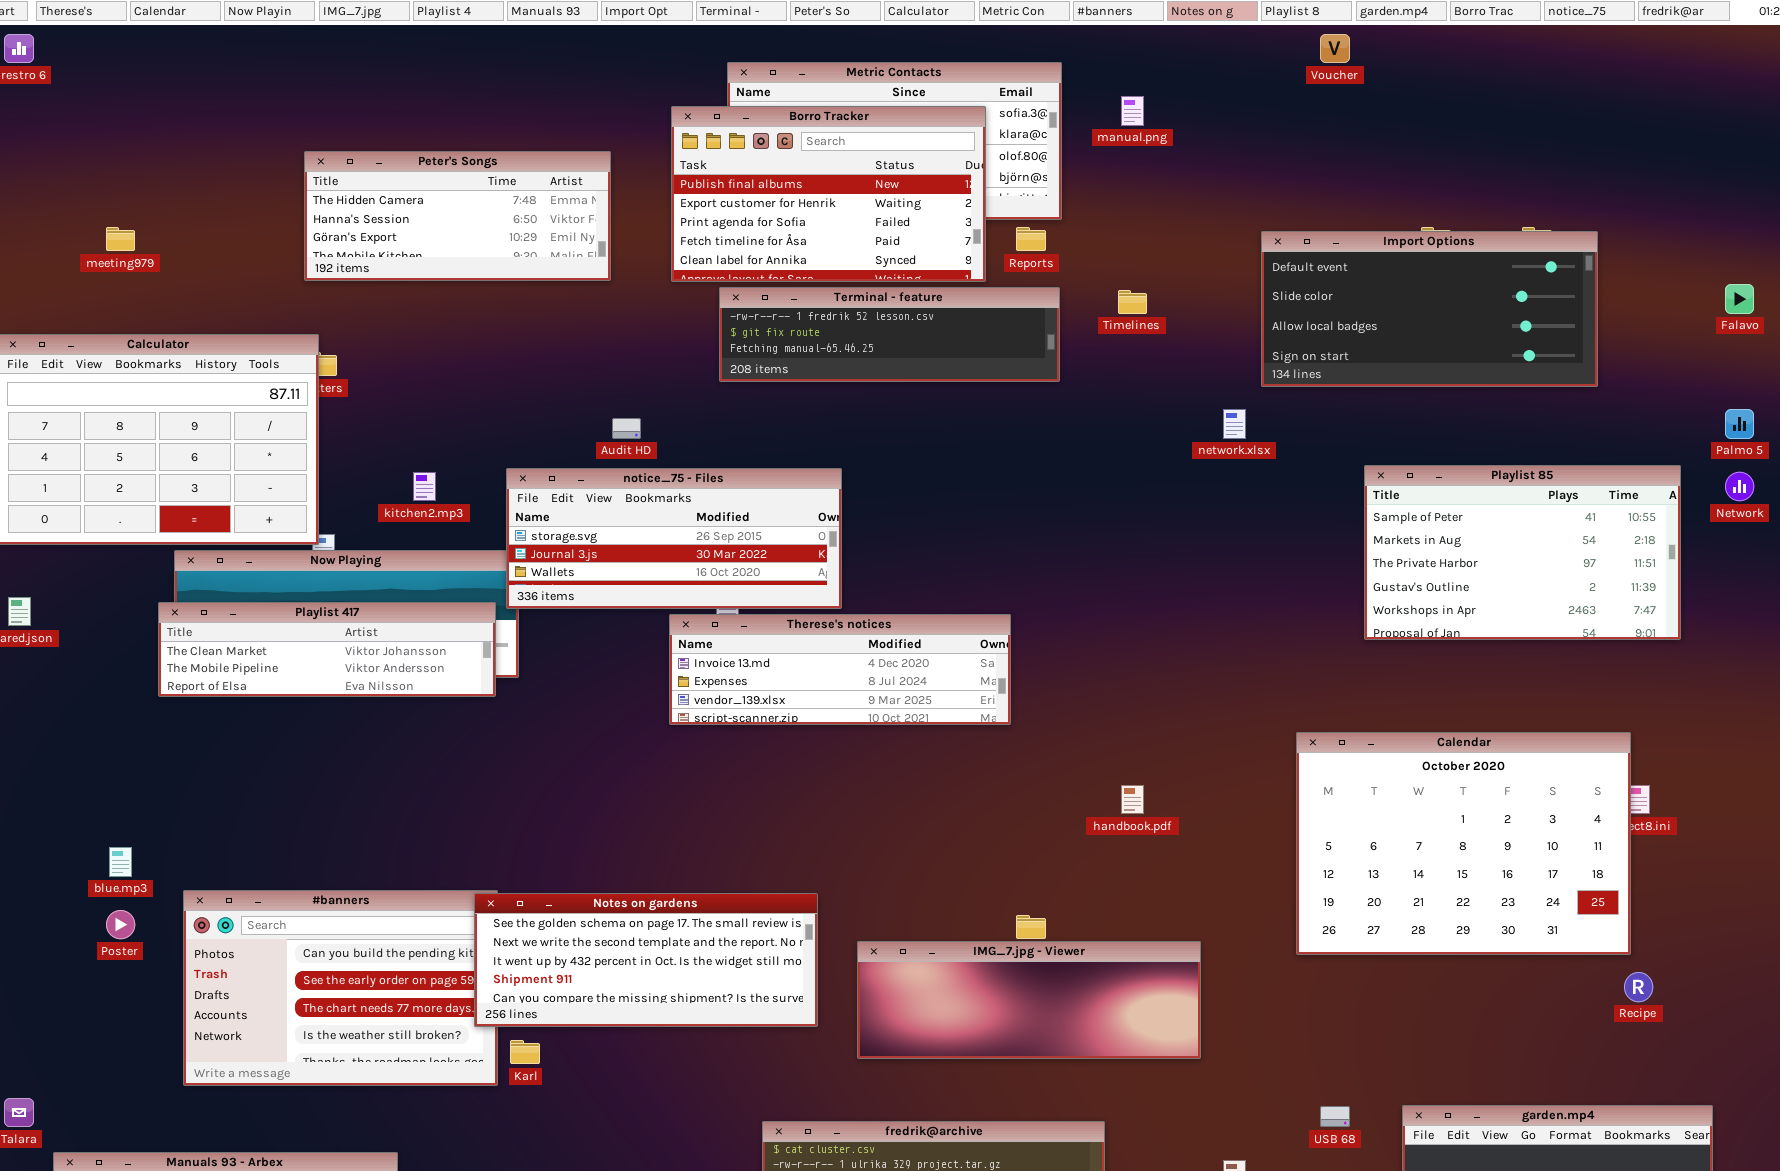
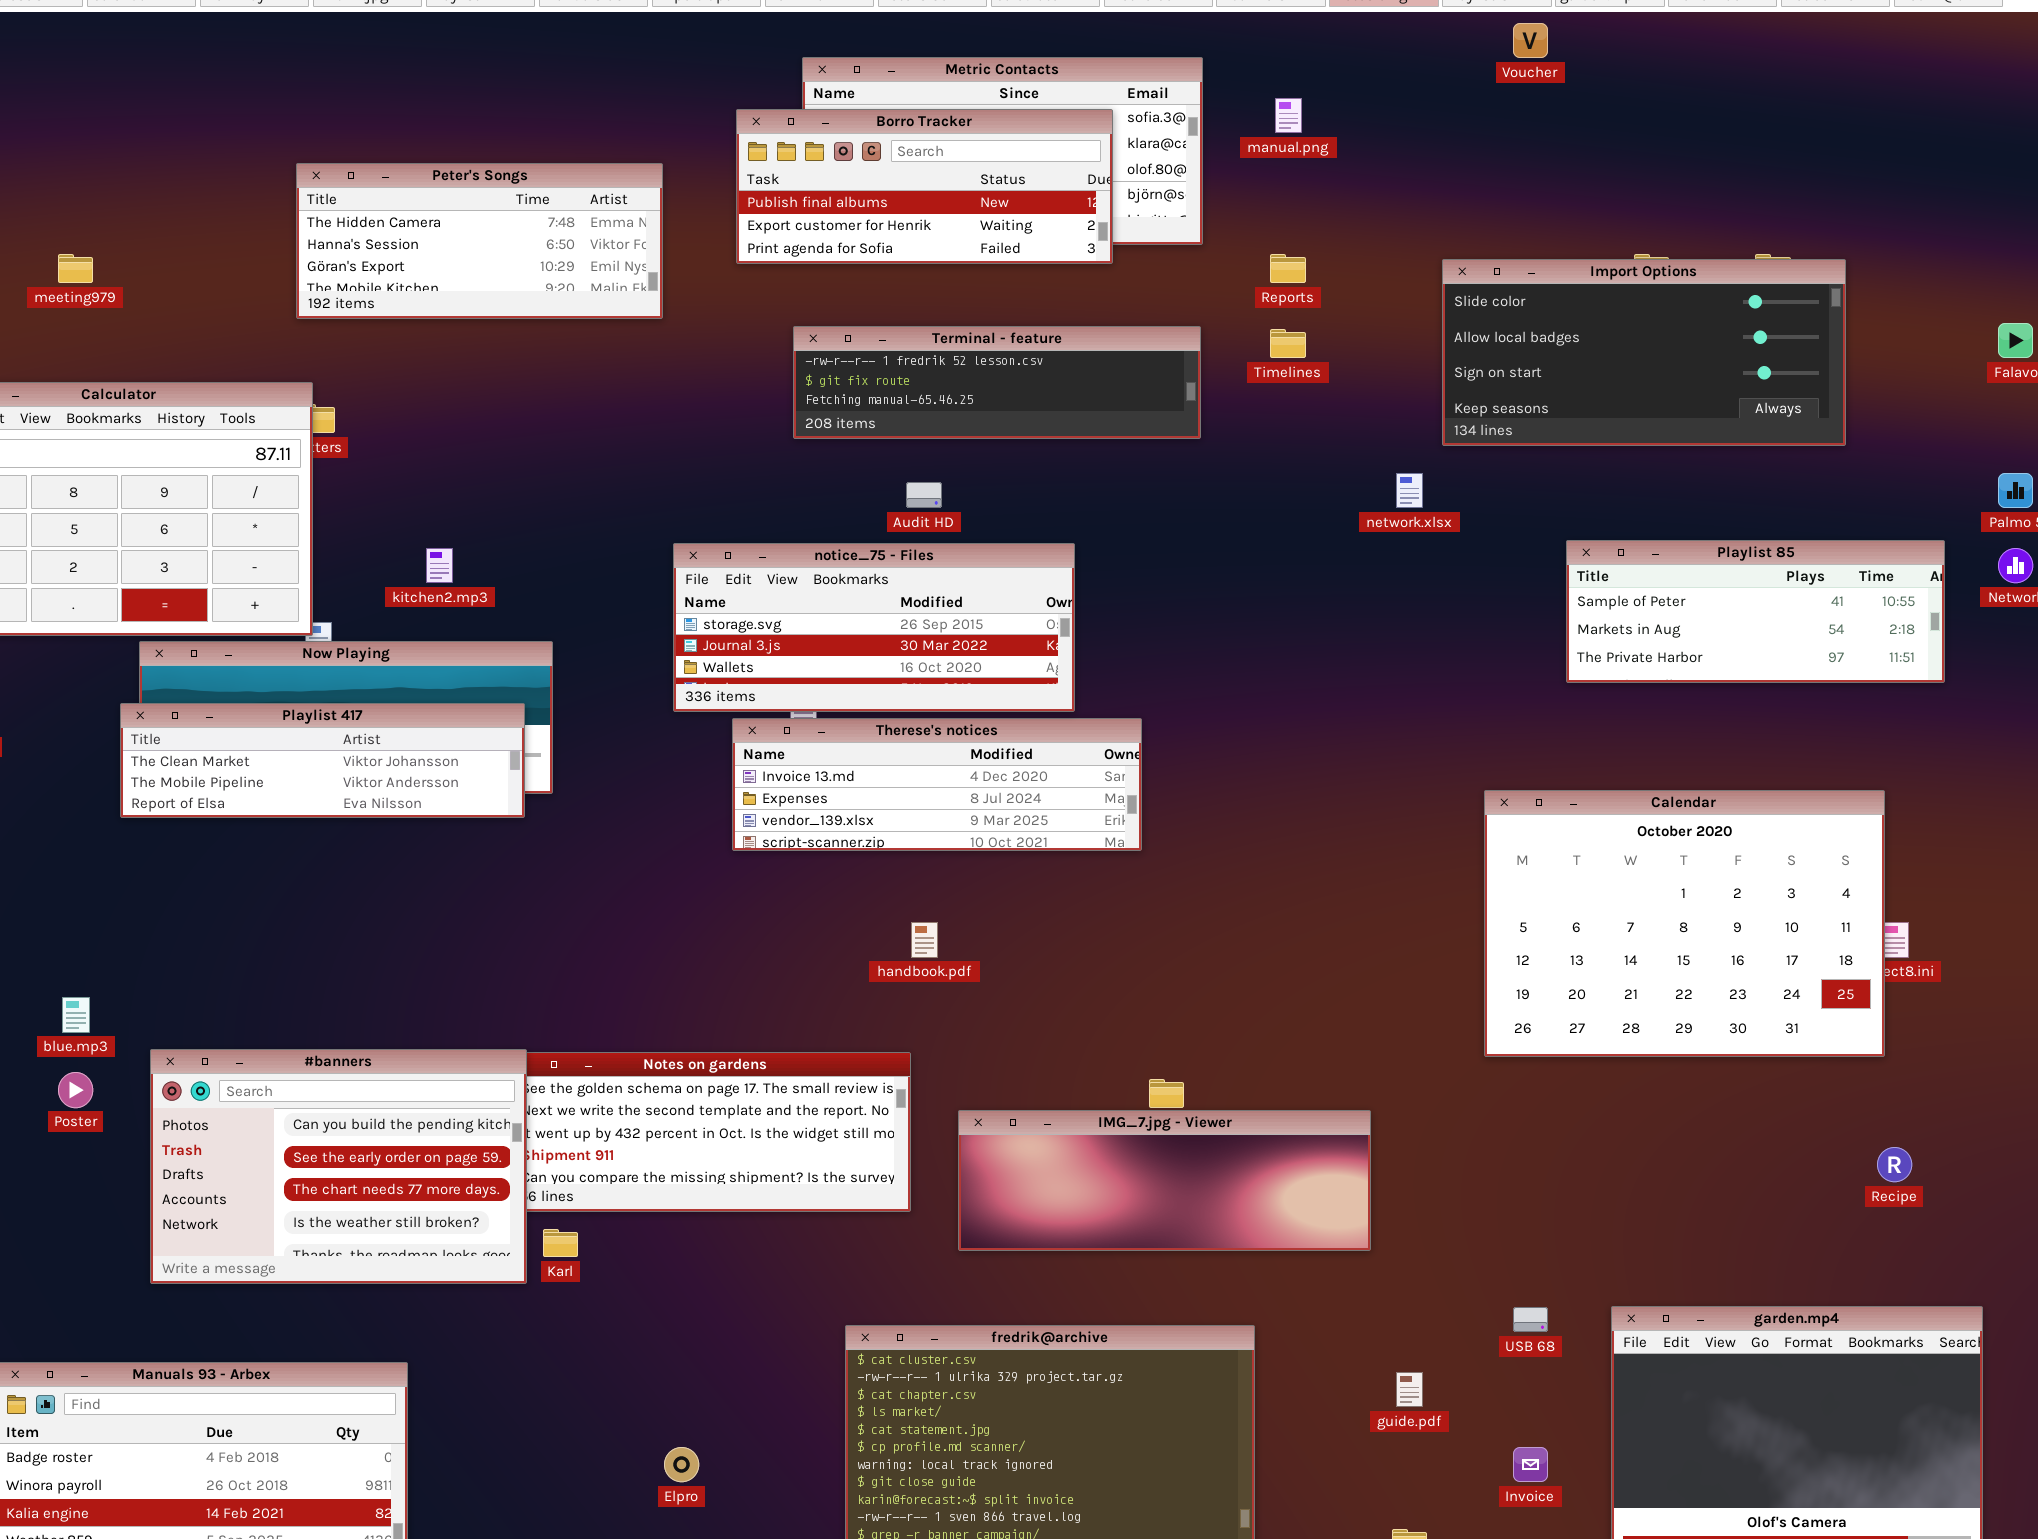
Borro Tracker: [671,106,986,282] -> [736,109,1113,264], resized
Reports: [1016,227,1046,251] -> [1270,254,1306,283], moved
Import Options: [1261,231,1598,387] -> [1442,259,1846,446], scrolled down 1 row
Audit HD: [612,418,641,439] -> [906,482,942,508], moved
Playlist 85: [1364,465,1681,640] -> [1566,540,1945,683], resized
notice_75 - Files: [506,468,842,609] -> [673,543,1075,712], moved
Calendar: [1296,732,1631,955] -> [1484,790,1885,1057], moved
handbook.pdf: [1121,785,1144,814] -> [911,922,938,958], moved
#banners: [183,890,498,1086] -> [150,1049,527,1284], raised

